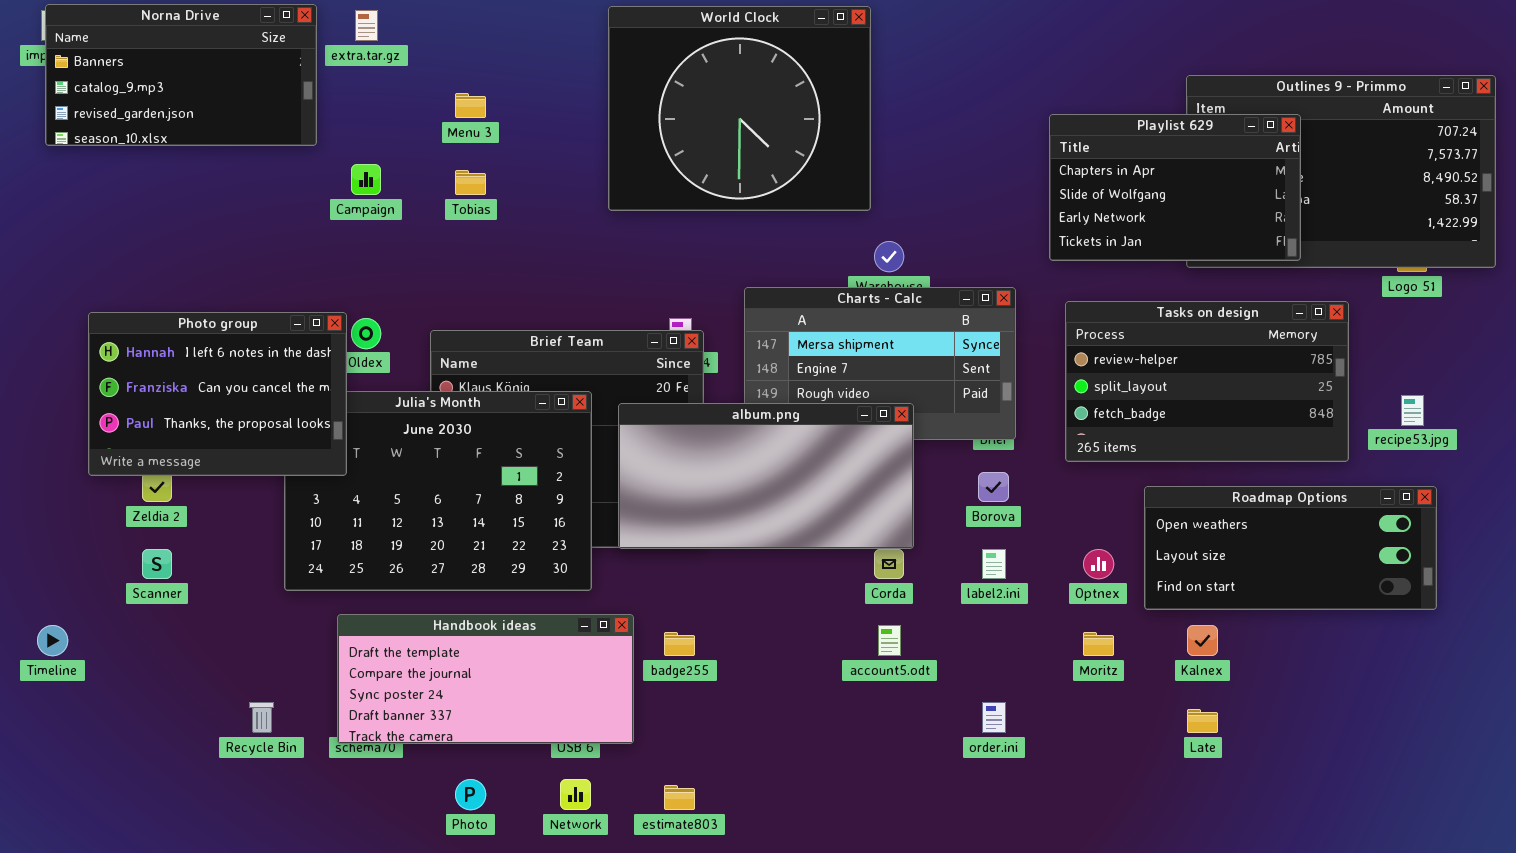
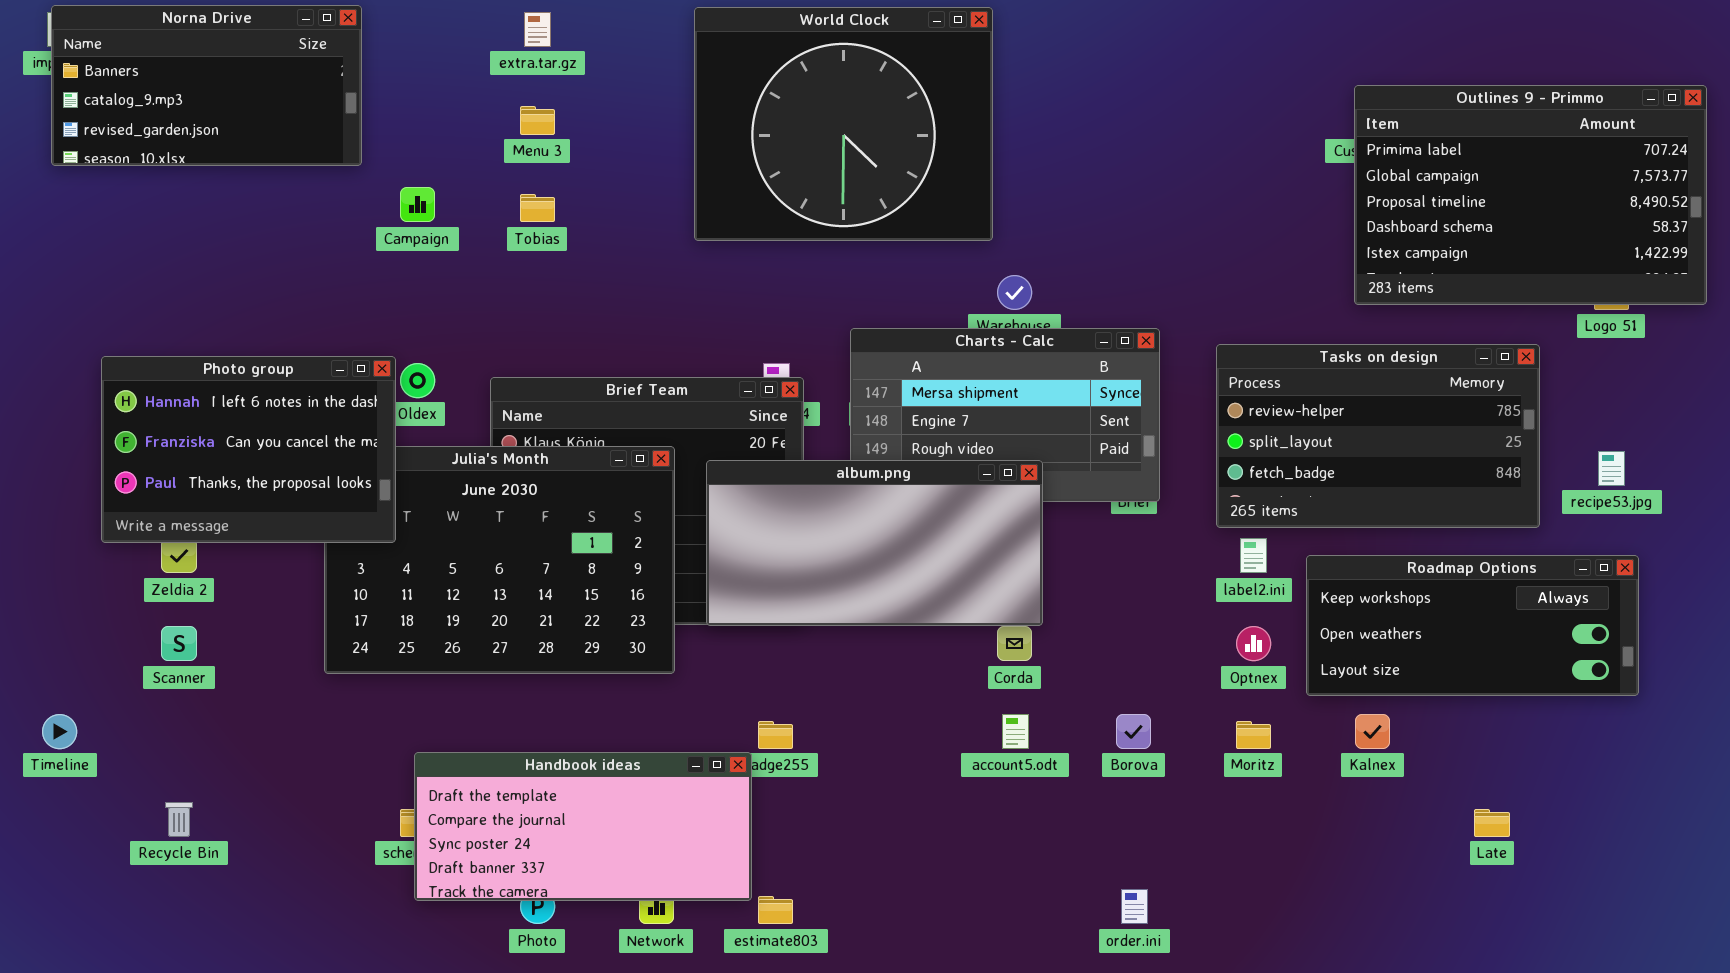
extra.tar.gz: [355,10,378,41] -> [524,12,551,47], moved
Playlist 629: [1049,114,1301,261] -> none, closed
Borova: [978,472,1009,502] -> [1116,714,1151,749], moved
Roadmap Options: [1144,486,1437,610] -> [1306,555,1639,696], scrolled up 1 row
label2.ini: [982,549,1006,579] -> [1240,538,1267,573], moved
Handbook ideas: [337,614,634,744] -> [414,752,752,901], moved
Recycle Bin: [249,702,274,733] -> [165,802,193,837], moved
order.ini: [982,702,1006,733] -> [1121,889,1148,924], moved
Late: [1187,709,1218,733] -> [1474,809,1510,837], moved

